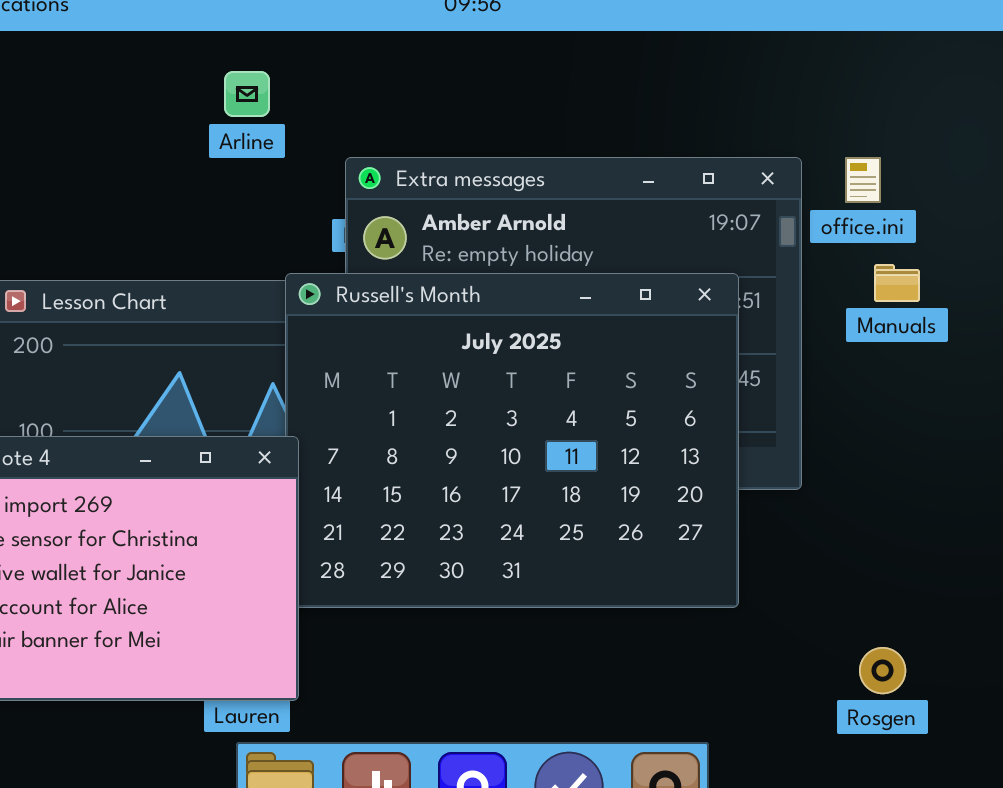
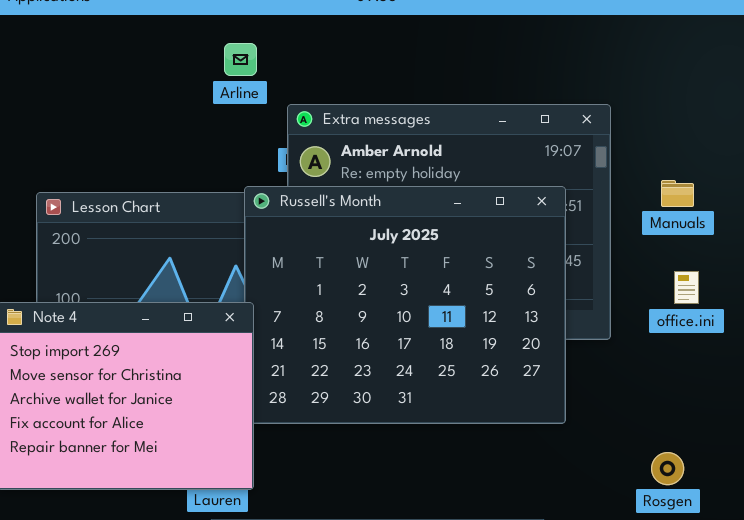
Arline: [224,71,270,117] -> [224,43,257,76], moved
office.ini: [845,157,881,203] -> [674,271,699,304], moved

